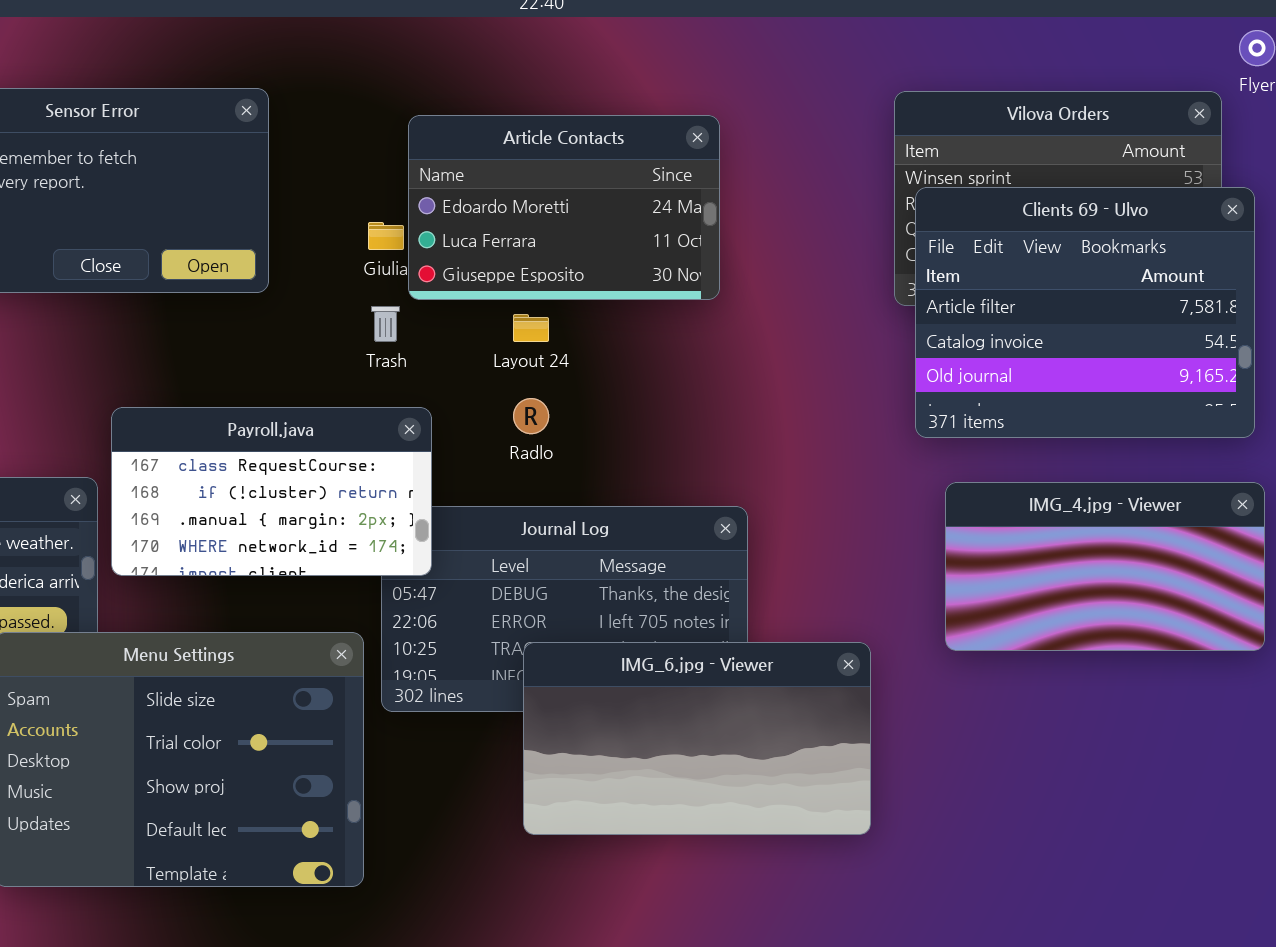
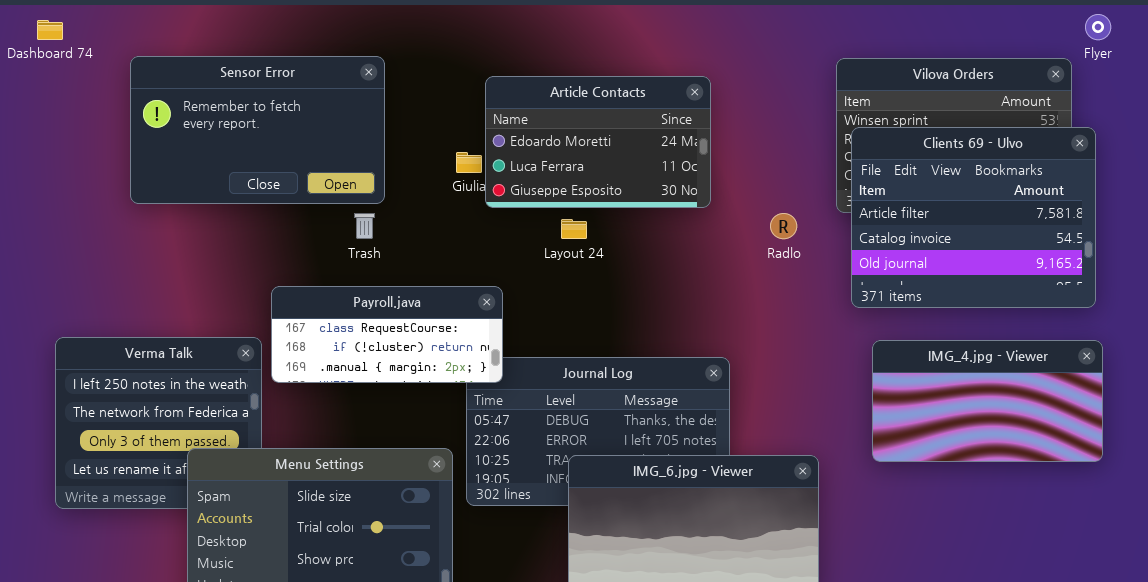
Trash: [371,306,400,342] -> [354,213,375,239], moved
Radlo: [513,398,549,434] -> [770,213,797,239], moved
Payroll.java: [111,407,432,576] -> [271,286,503,383], resized

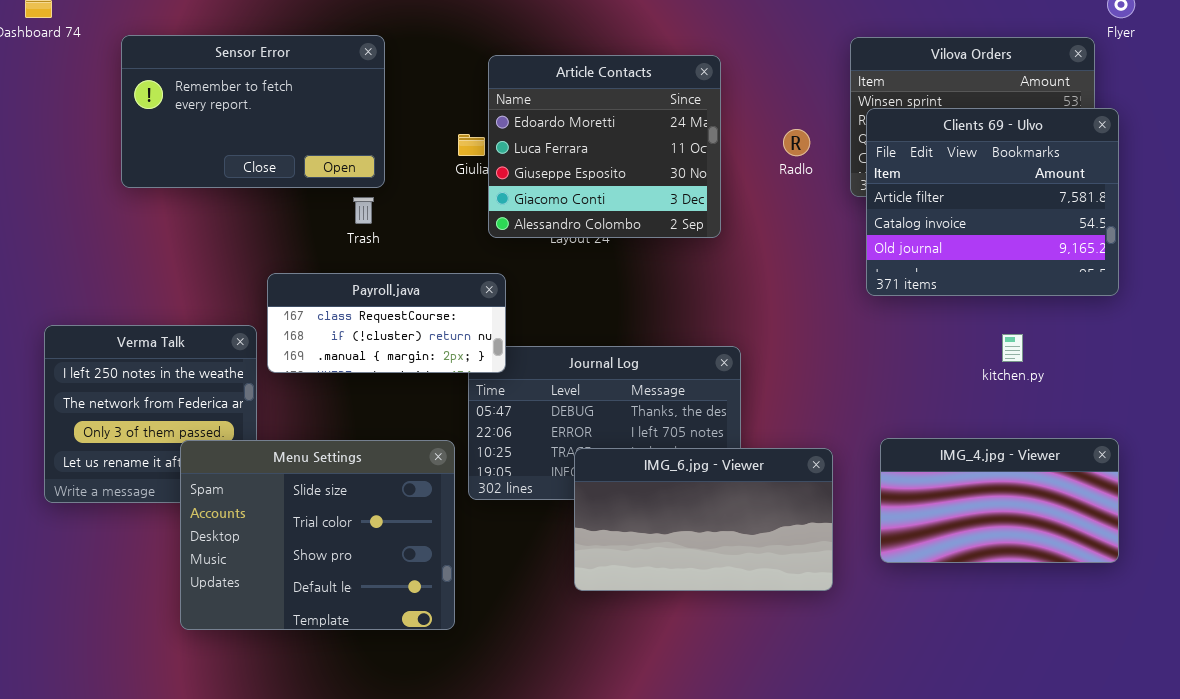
Article Contacts: [485,76,711,208] -> [488,55,721,238], resized
Radlo: [770,213,797,239] -> [783,129,810,156], moved
IMG_4.jpg - Viewer: [872,340,1103,462] -> [880,438,1119,563], moved

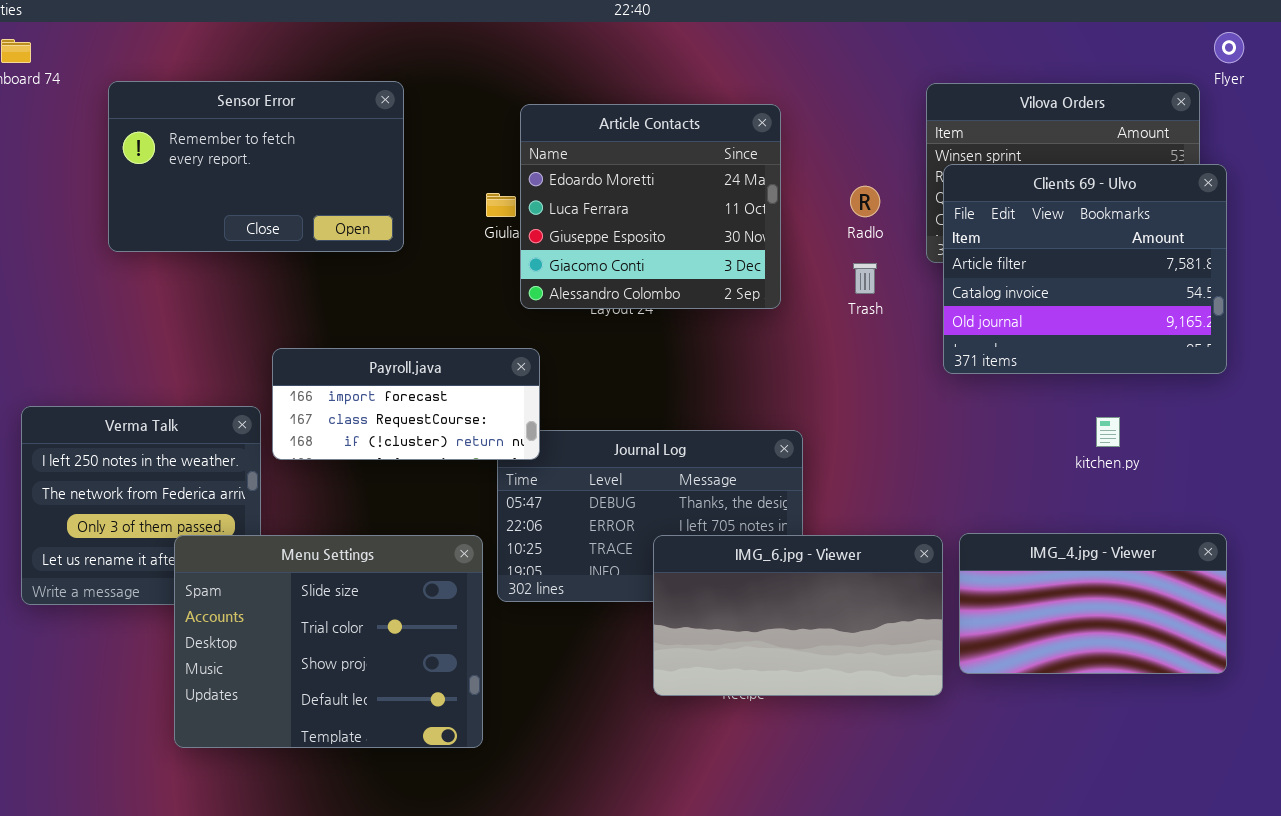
Trash: [353,197,374,224] -> [853,263,877,294], moved
Payroll.java: [267,273,506,373] -> [272,348,540,460], scrolled up 1 row
IMG_6.jpg - Viewer: [574,448,833,591] -> [653,535,943,696], moved

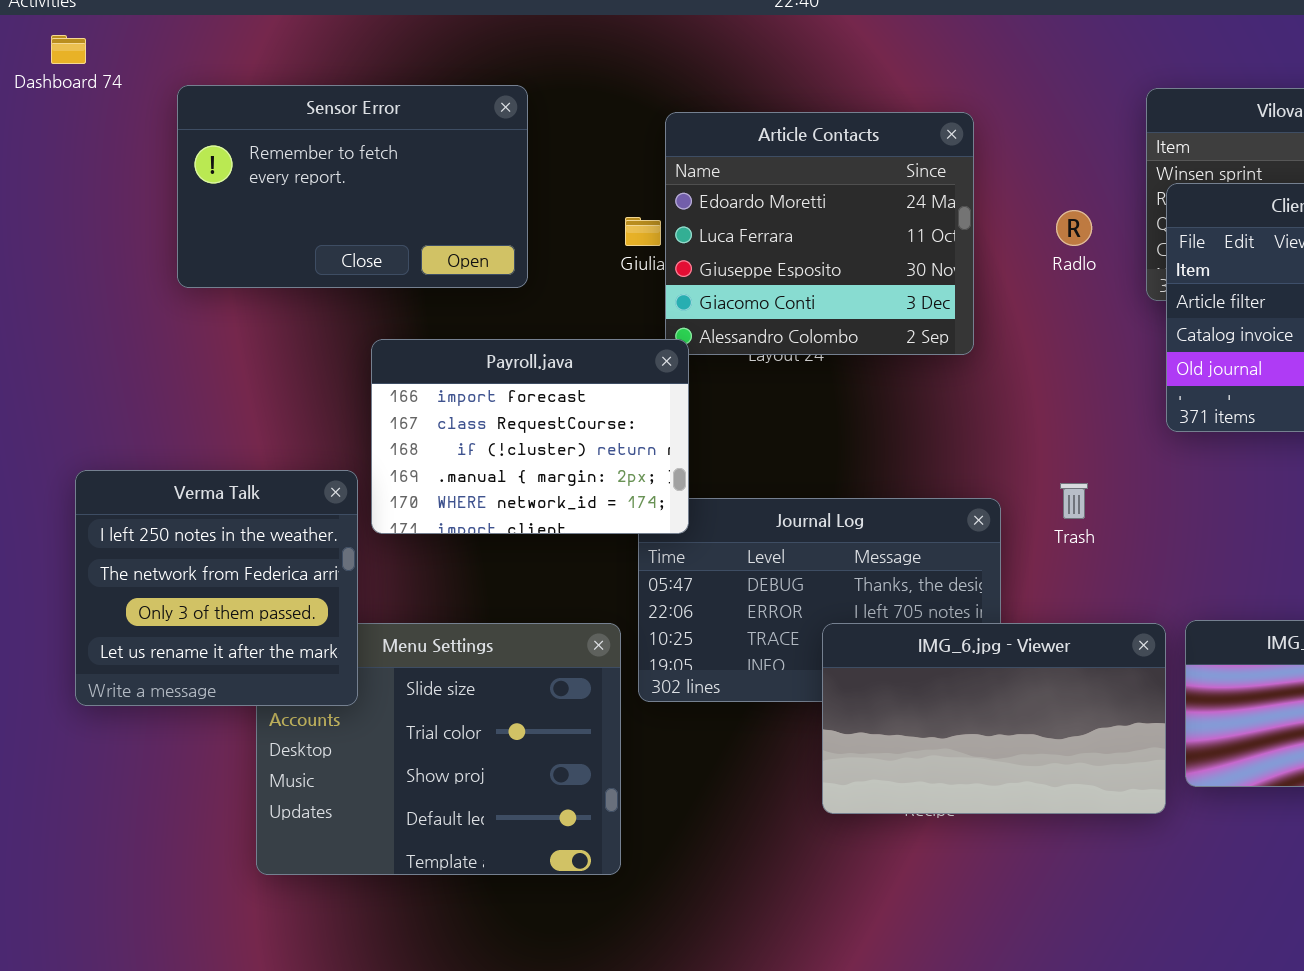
Trash: [853,263,877,294] -> [1060,483,1088,519], moved
Payroll.java: [272,348,540,460] -> [371,339,689,534], resized
Verma Talk: [21,406,261,605] -> [75,470,358,706], raised

